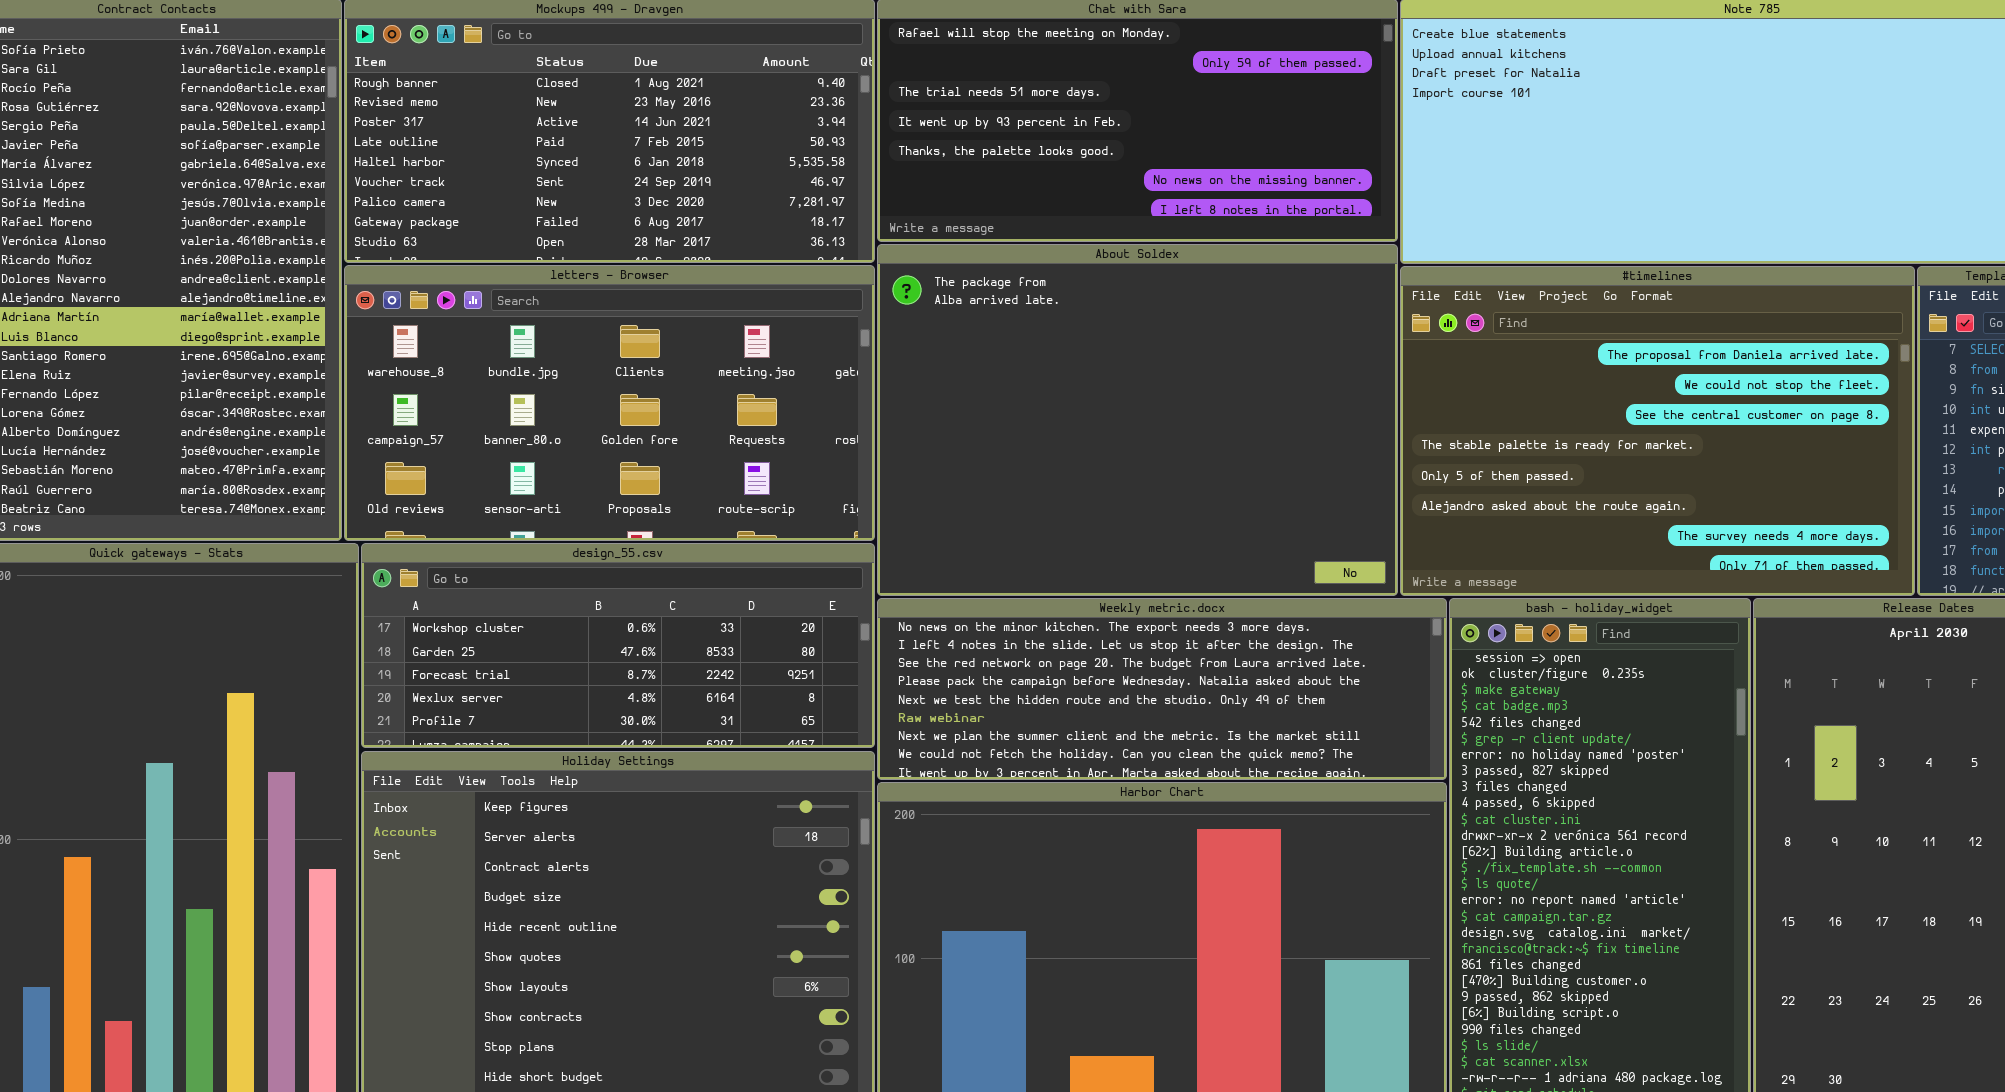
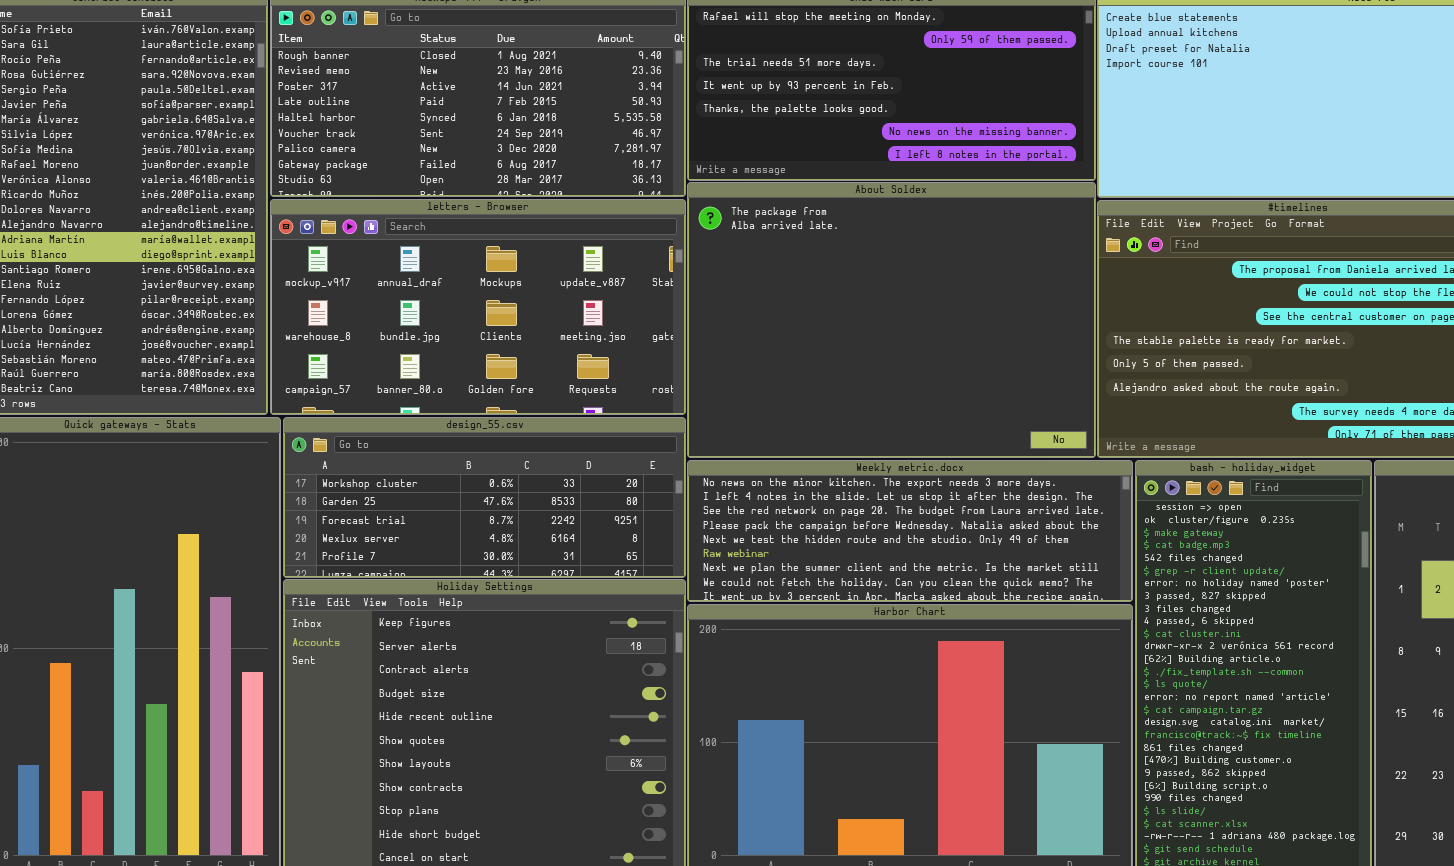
letters - Browser: [344,265,875,541] -> [270,199,686,415], scrolled up 1 row

